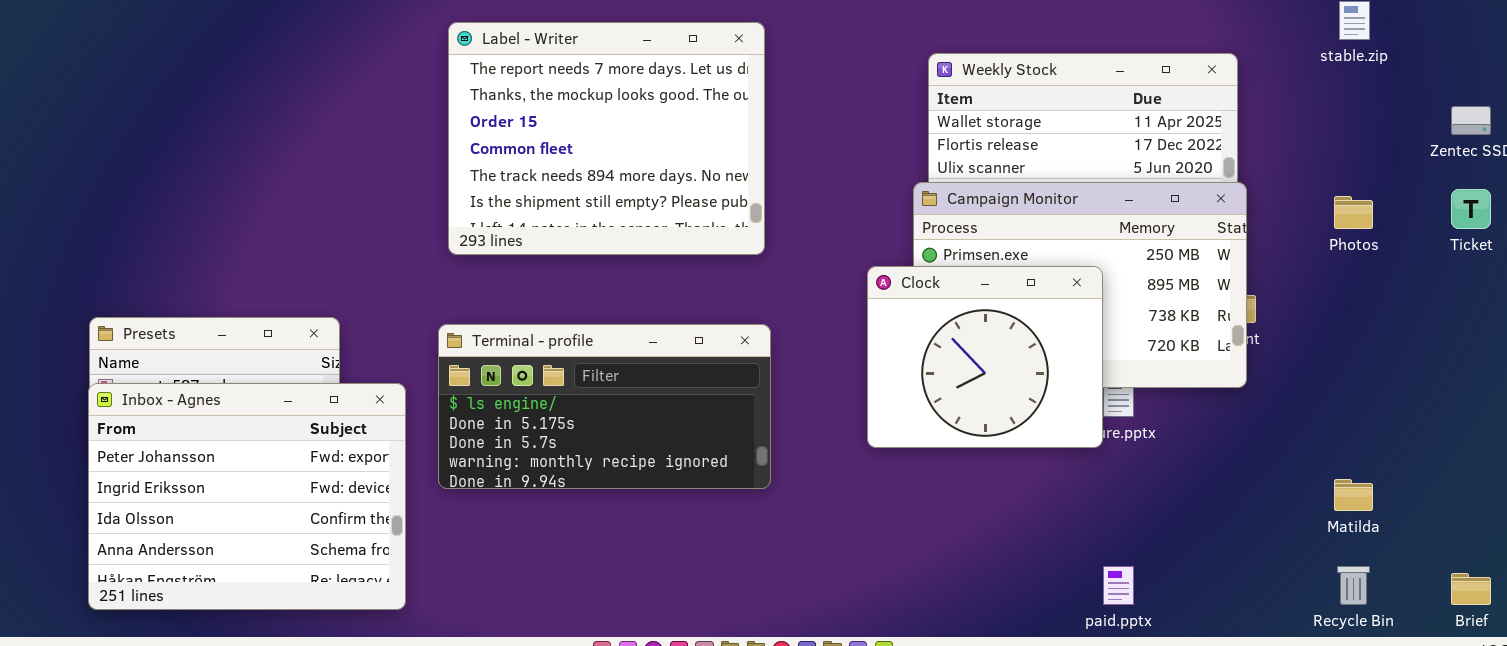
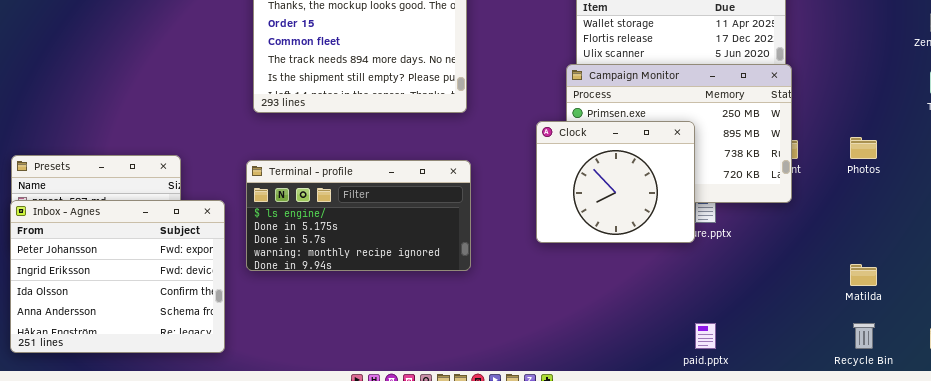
Photos: [1334,196,1373,229] -> [850,137,877,159], moved

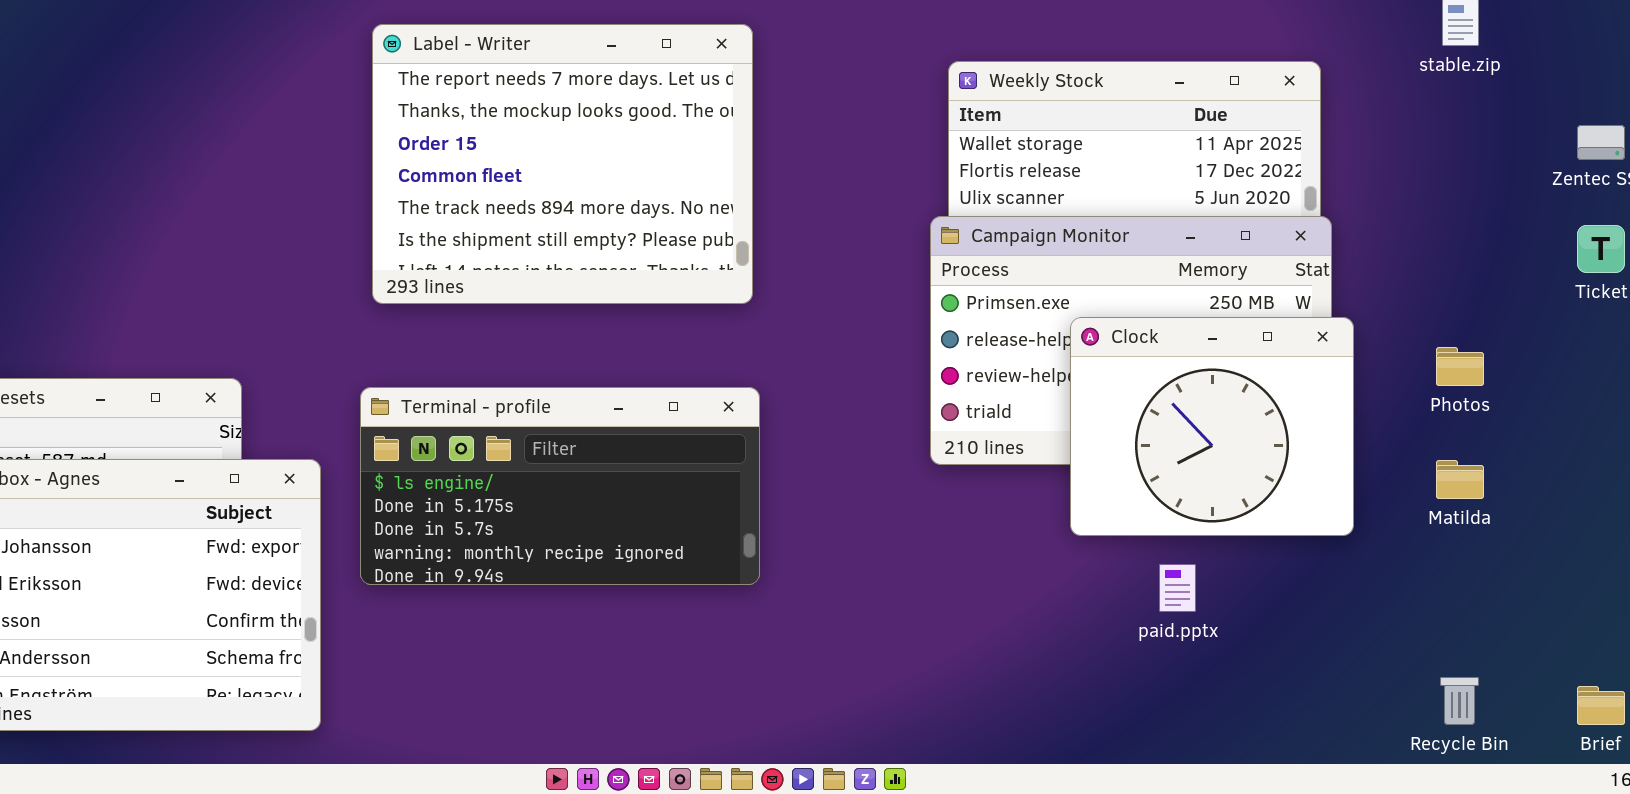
Clock: [536,121,695,243] -> [1070,317,1354,536], moved
Matilda: [850,264,877,286] -> [1436,460,1484,499], moved
paid.pptx: [695,323,716,349] -> [1159,564,1196,612], moved

